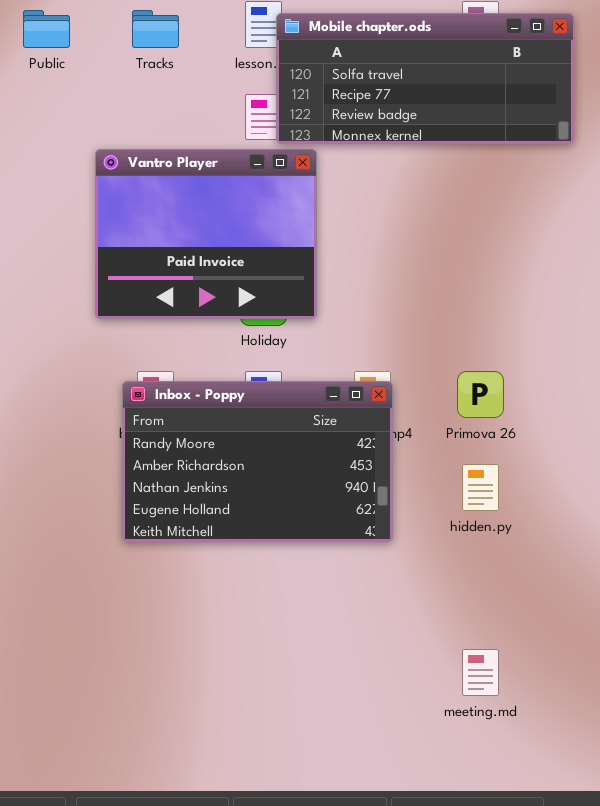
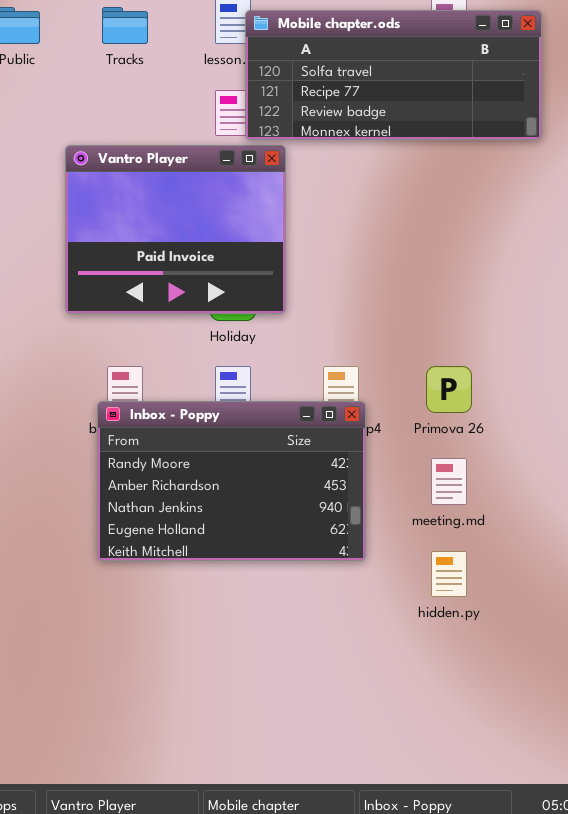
Inbox - Poppy: [122,381,393,542] -> [97,401,366,561], moved
hidden.py: [462,464,499,511] -> [431,551,467,597], moved
meeting.md: [462,649,499,696] -> [431,458,467,505], moved

